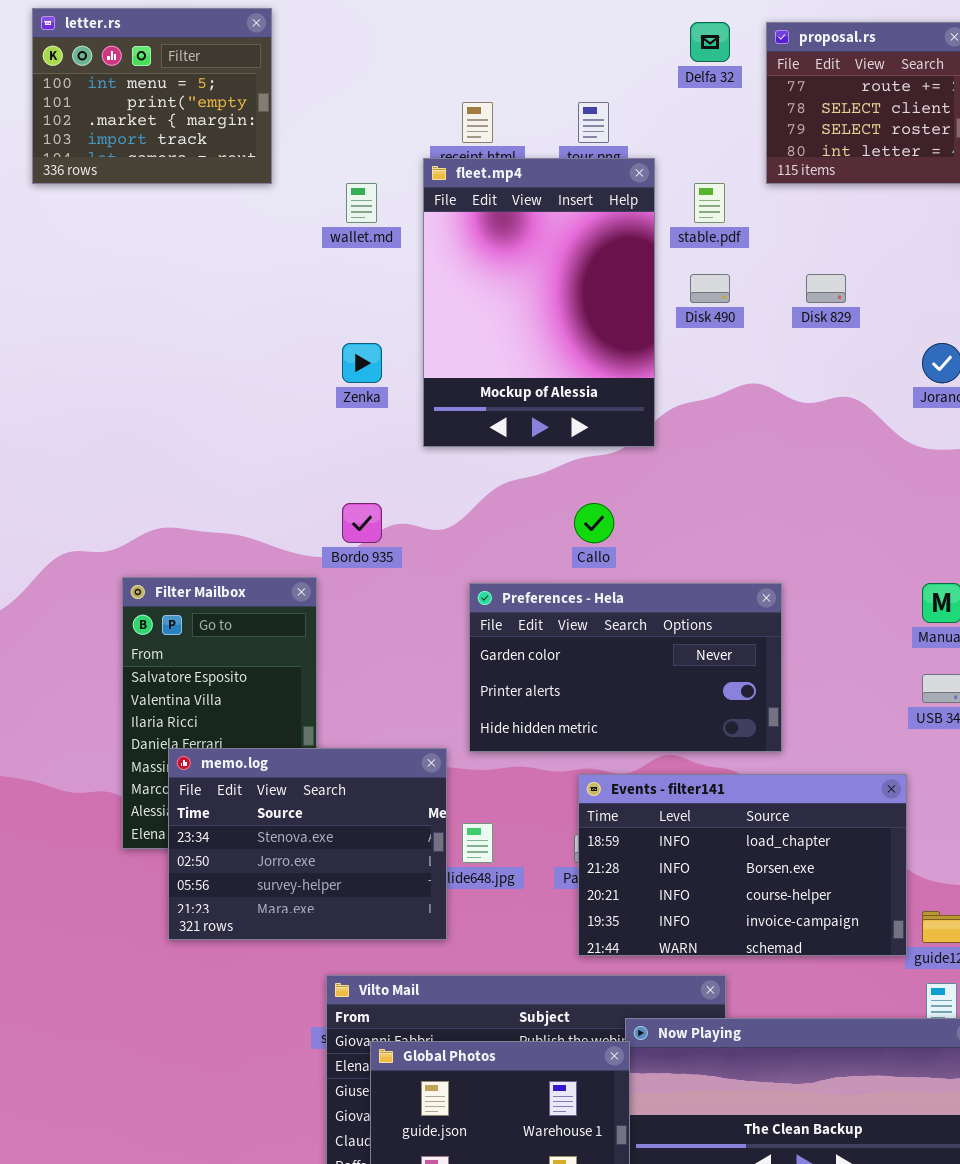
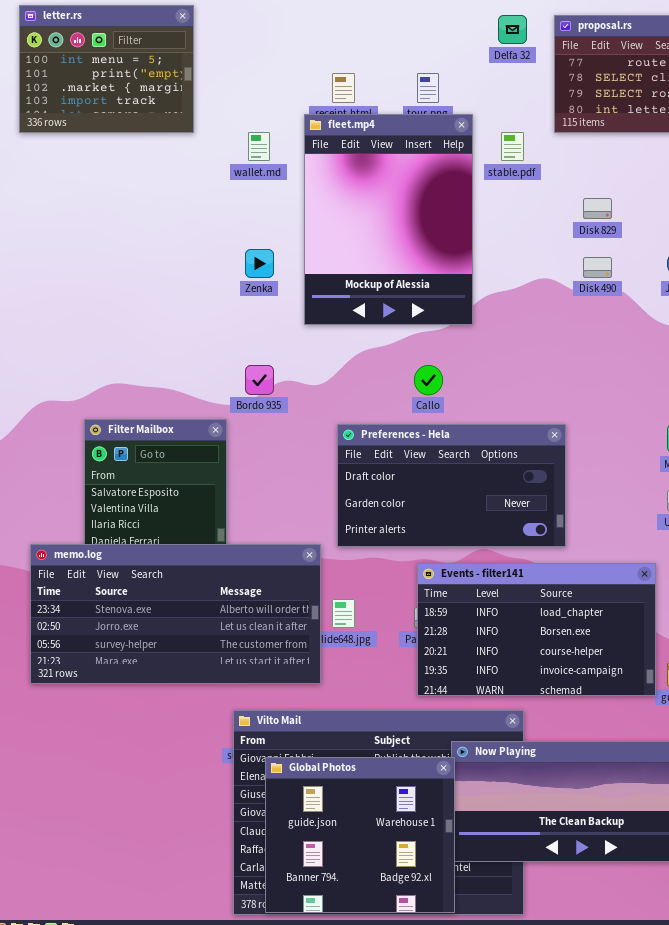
Disk 490: [690,274,730,303] -> [583,257,612,278], moved
Preferences - Hela: [469,583,782,752] -> [337,424,566,547], scrolled up 1 row
memo.log: [168,748,447,940] -> [30,544,321,684], resized

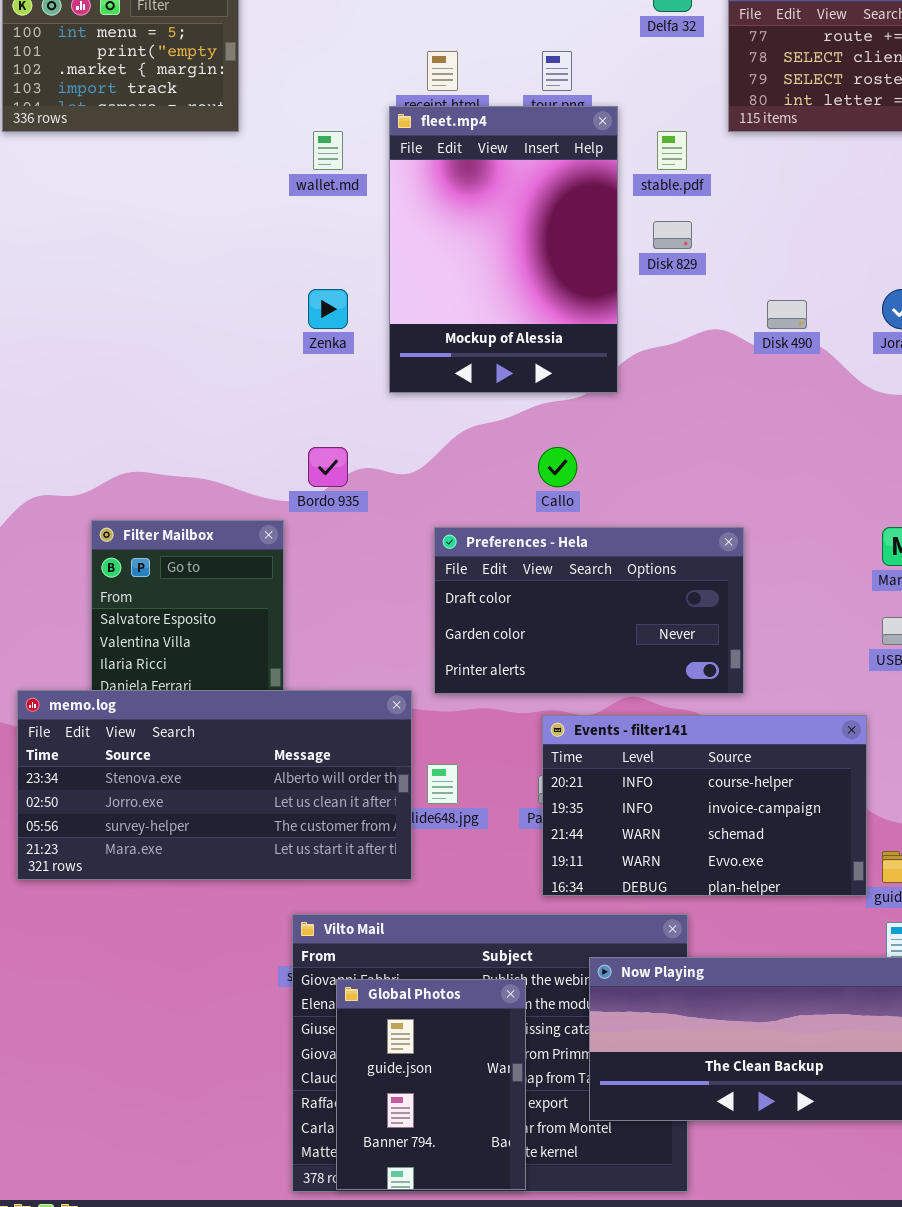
Disk 829: [583,198,612,219] -> [653,221,692,249], moved
Events - filter141: [417,563,656,696] -> [542,715,867,896], scrolled down 2 rows
Global Photos: [265,757,455,913] -> [336,979,526,1190], resized

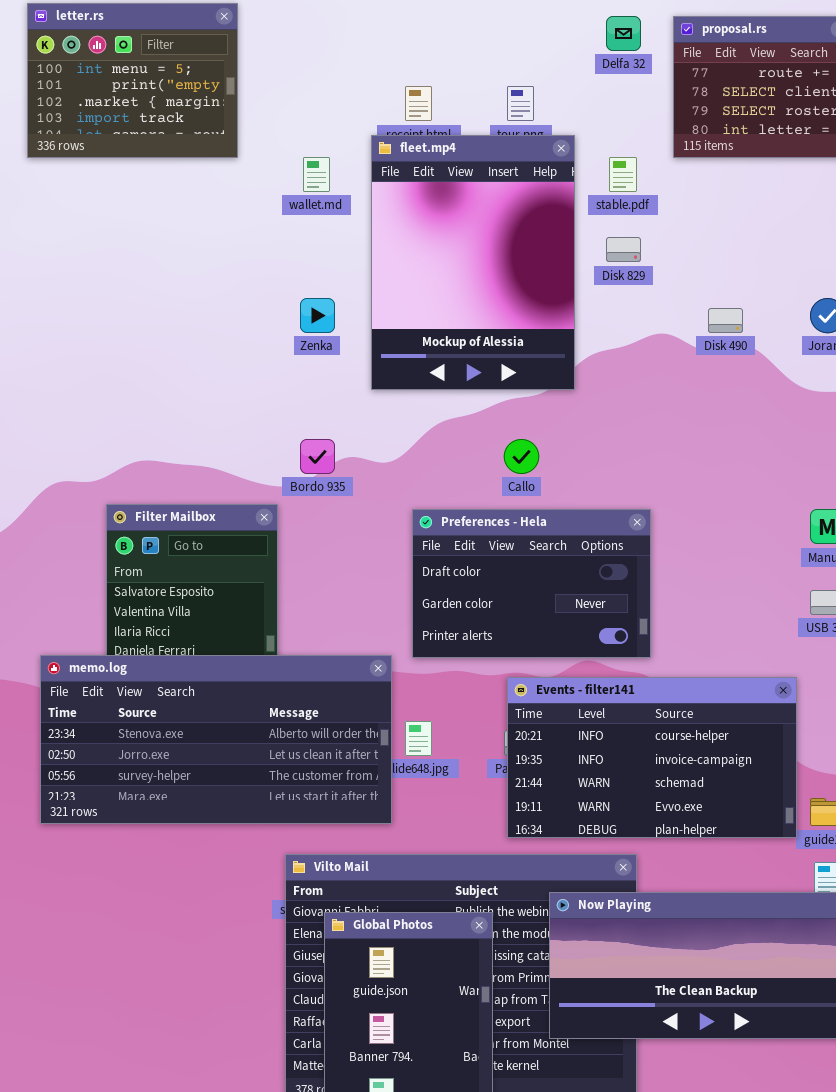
Preferences - Hela: [434,527,744,694] -> [412,509,651,658], resized

